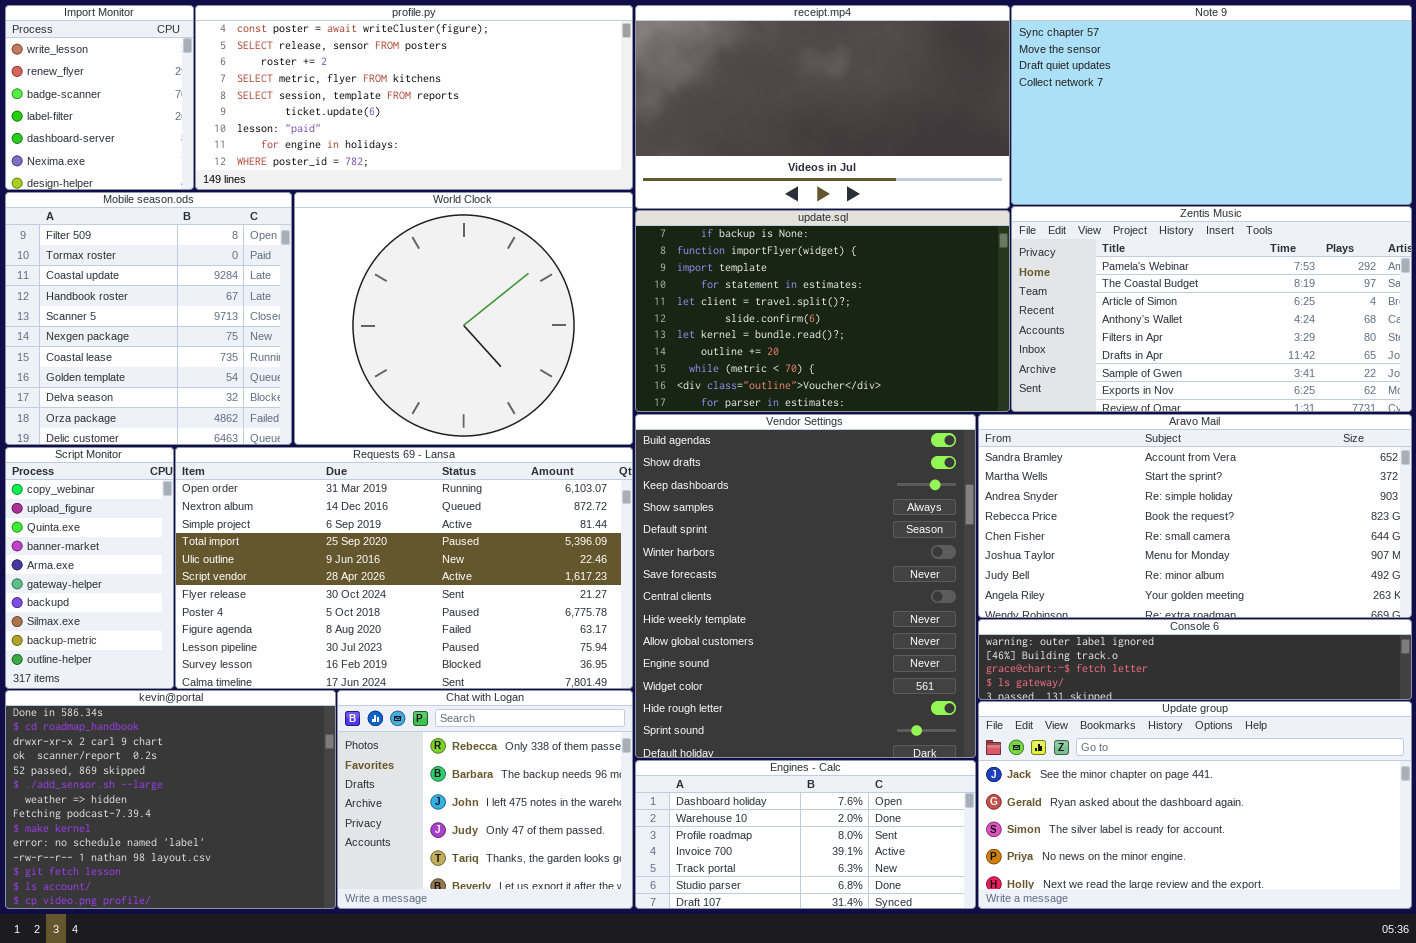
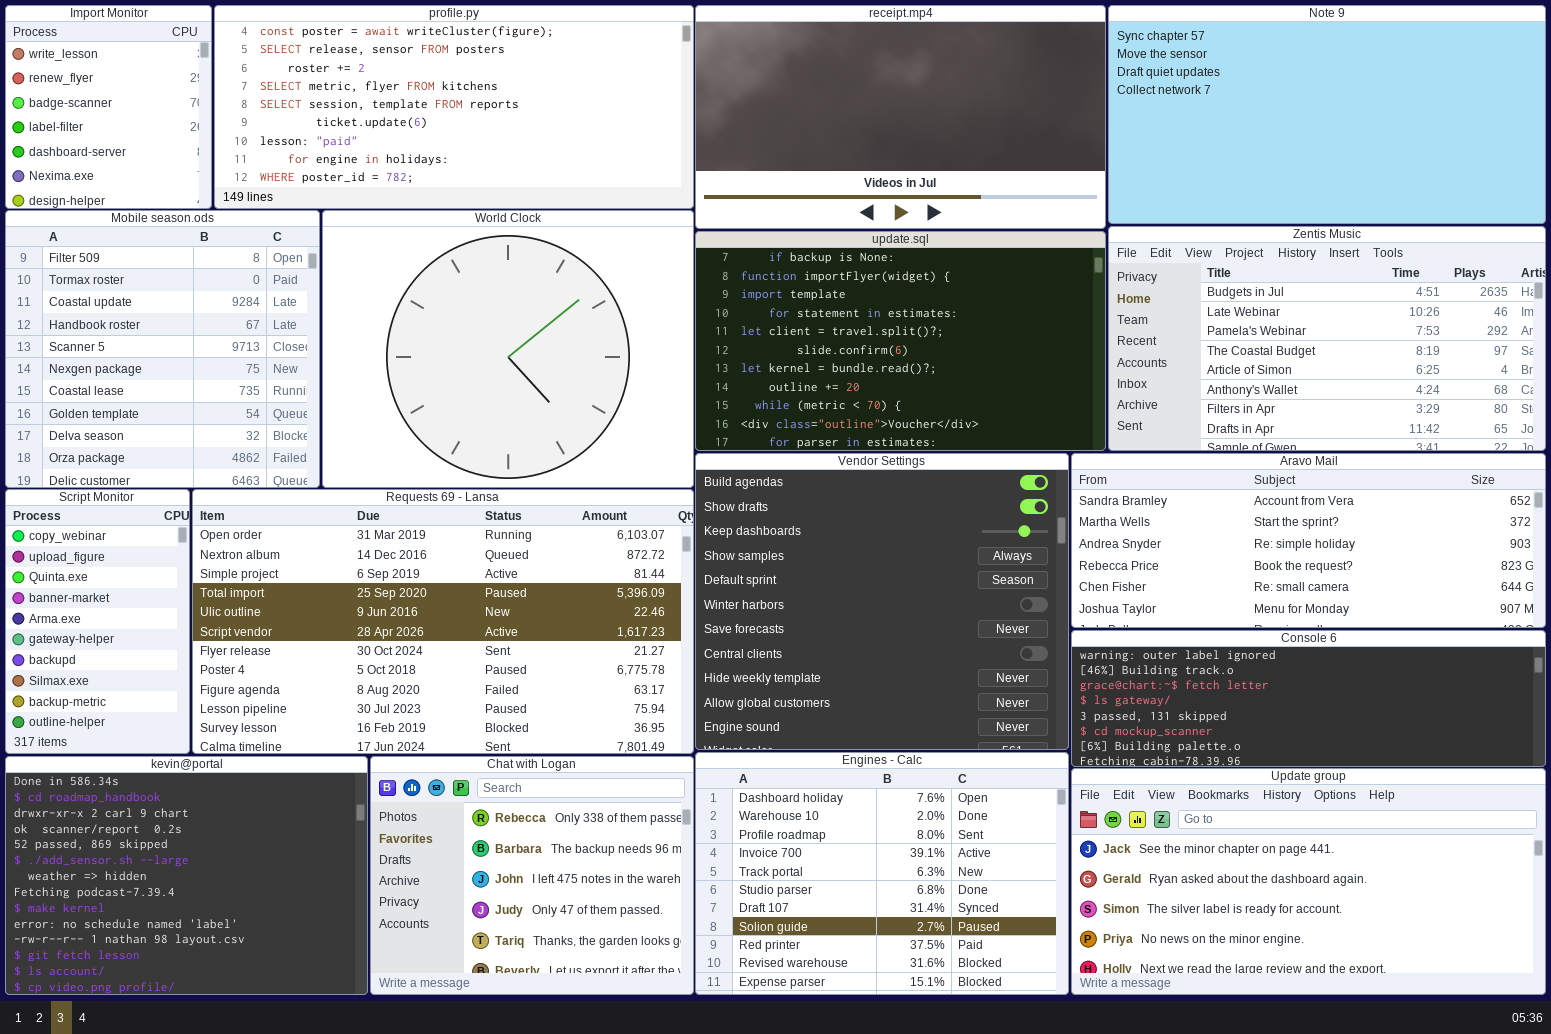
Zentis Music: [1011,206,1412,412] -> [1108,226,1546,451], scrolled up 2 rows
Vendor Settings: [635,414,976,758] -> [695,453,1069,750], resized
Aravo Mail: [978,414,1412,618] -> [1071,453,1546,628], resized
Console 6: [978,619,1412,700] -> [1071,630,1546,767], resized
Engines - Calc: [635,760,976,909] -> [695,752,1069,995], resized

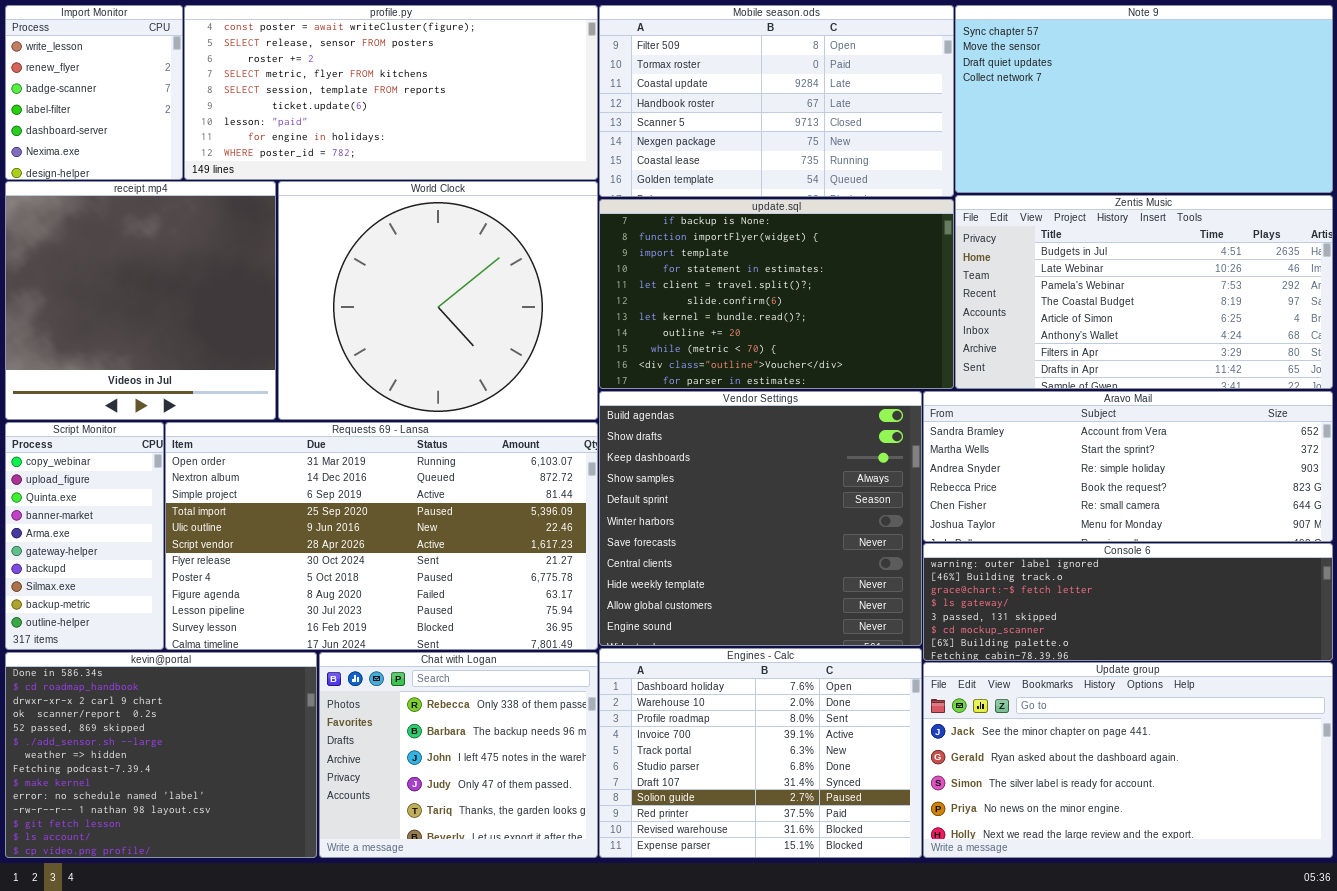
receipt.mp4: [695,5,1106,229] -> [5,181,276,420], moved, resized
Mobile season.ods: [5,210,320,488] -> [599,5,954,197], moved, resized

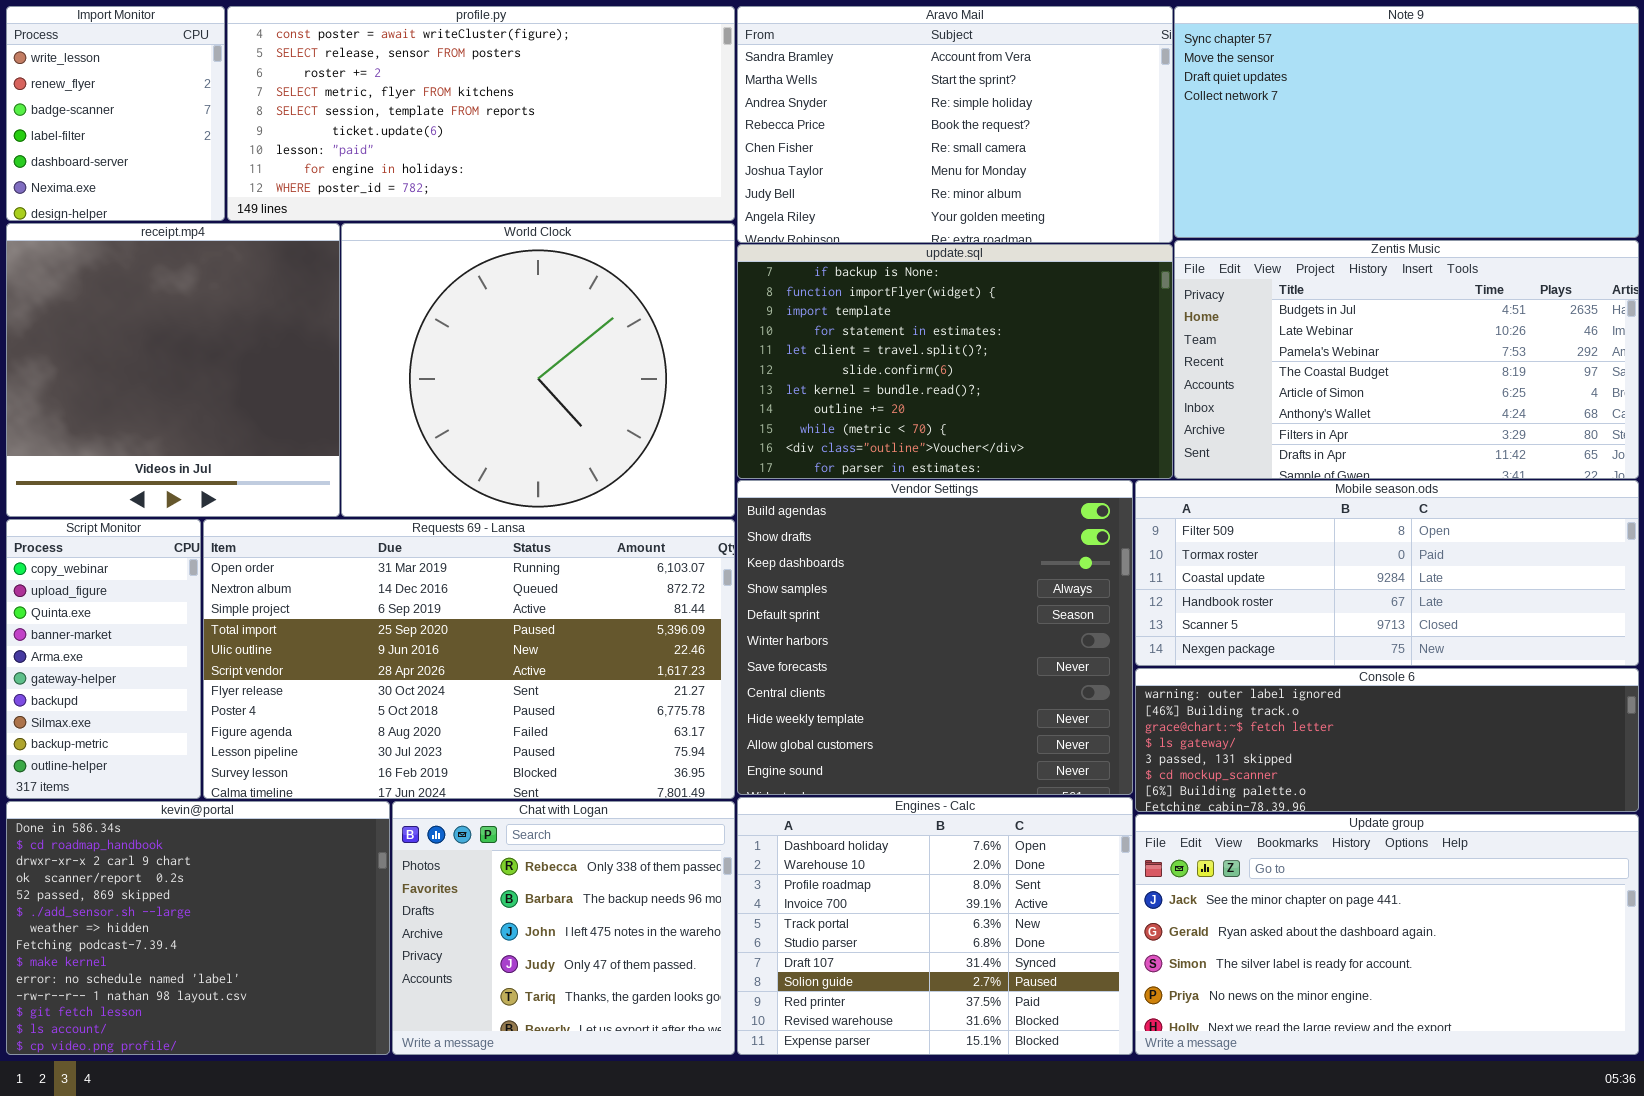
Mobile season.ods: [599,5,954,197] -> [1135,480,1639,666], moved, resized
Aravo Mail: [923,391,1333,542] -> [737,6,1173,243], moved, resized

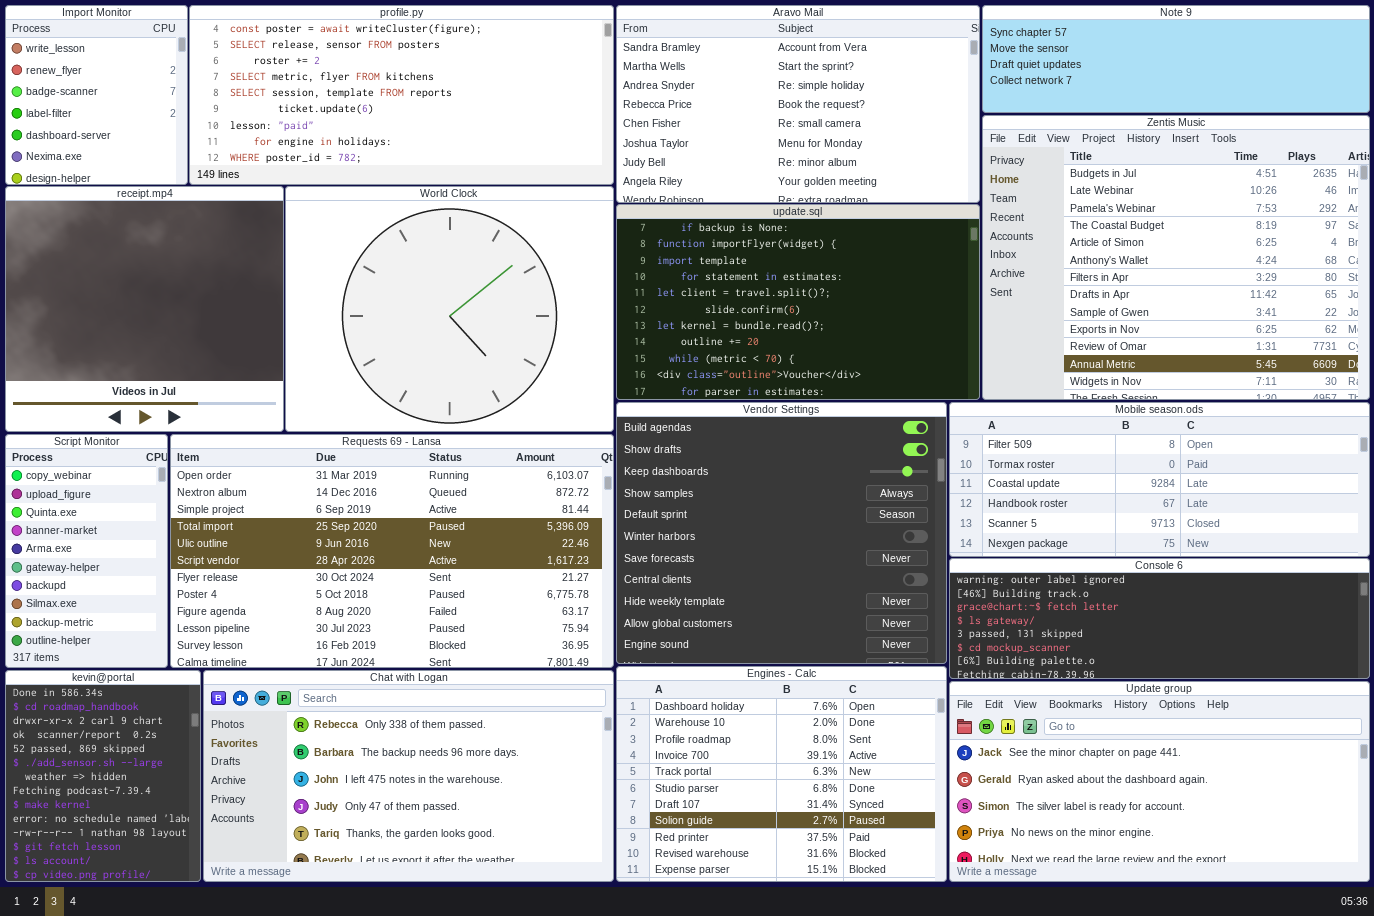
Note 9: [1174,6,1639,238] -> [982,5,1370,113], resized
Zentis Music: [1174,240,1639,479] -> [982,115,1370,400], resized
kevin@portal: [6,801,390,1055] -> [5,670,201,882], resized
Chat with Logan: [392,801,735,1055] -> [203,670,614,882], resized

